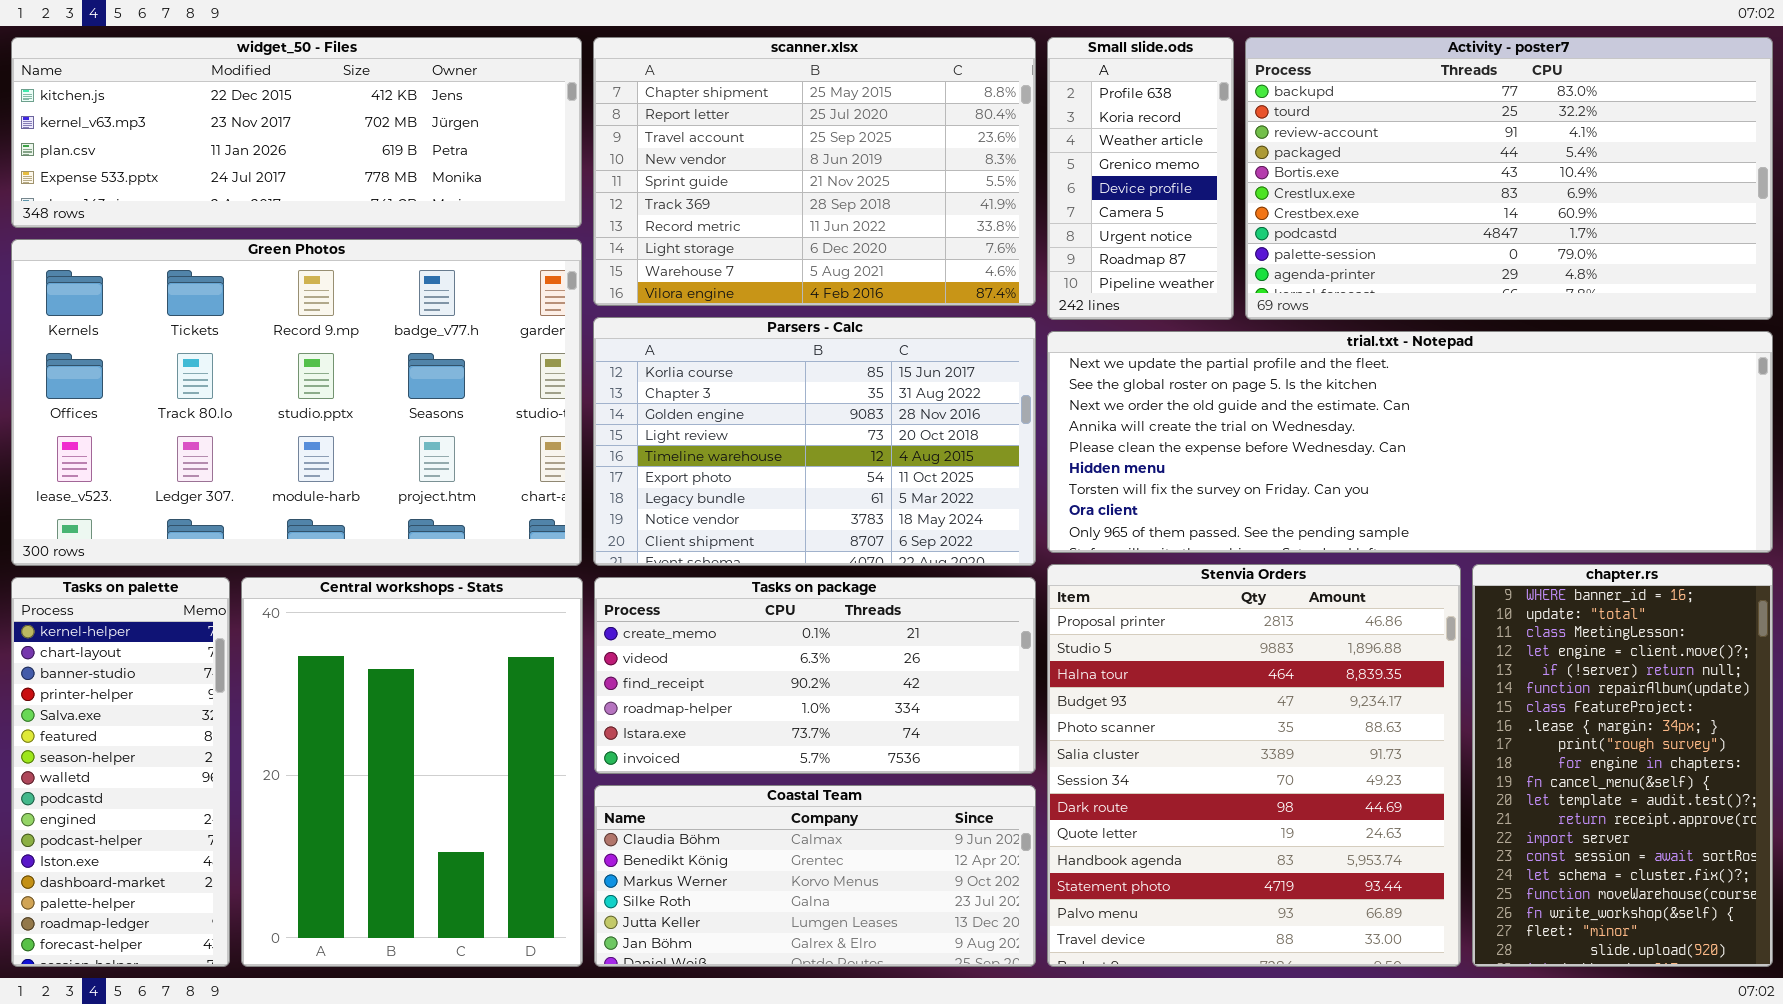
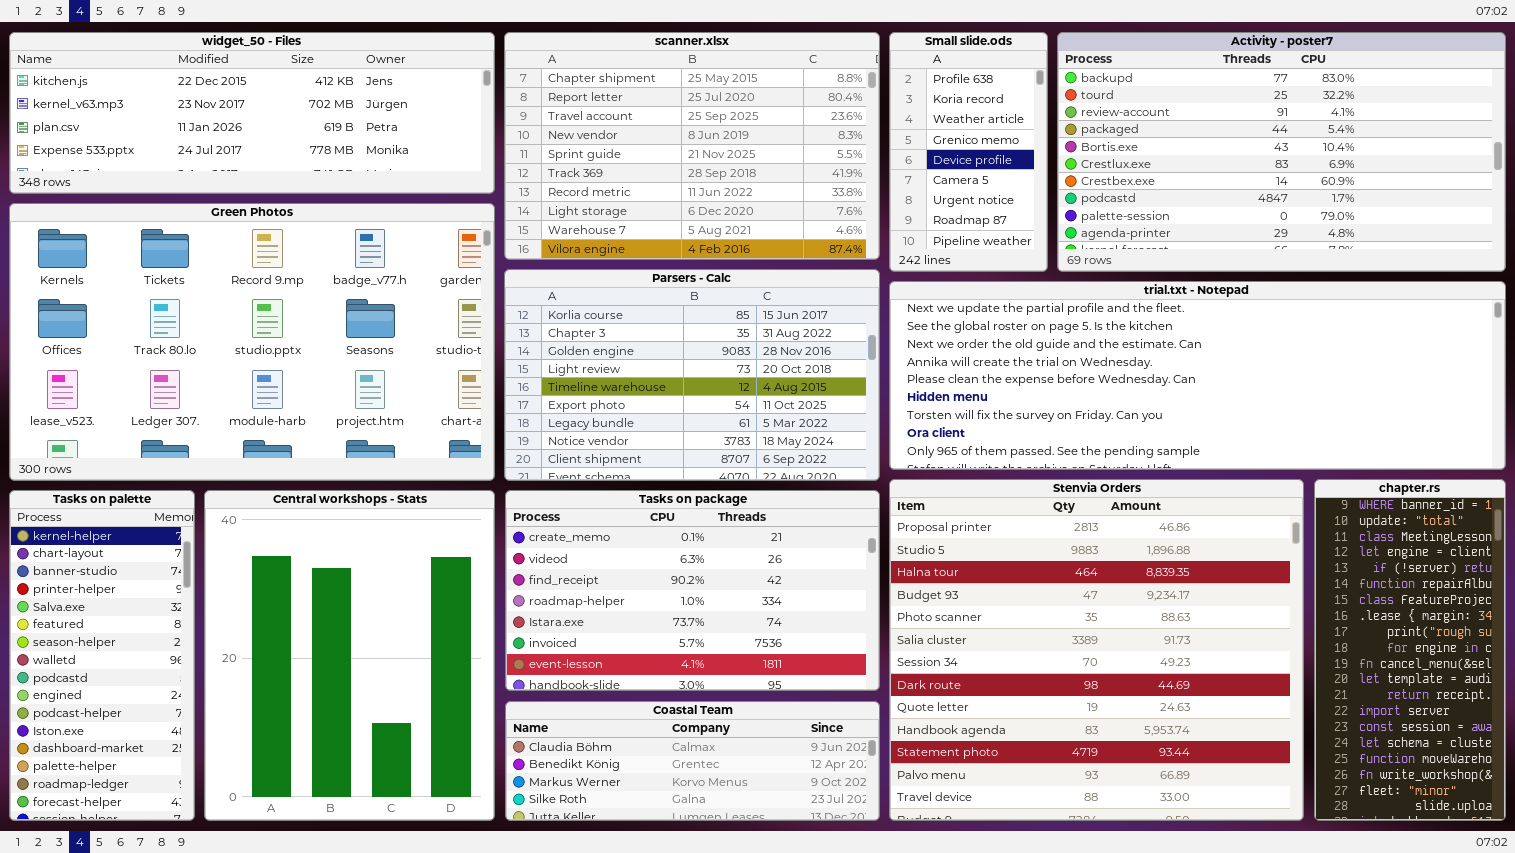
Stenvia Orders: [1047,564,1461,967] -> [889,479,1304,821], resized
chapter.rs: [1472,564,1773,967] -> [1314,479,1506,821], resized
Tasks on package: [594,577,1036,774] -> [505,490,880,691], resized
Coastal Team: [594,785,1036,967] -> [505,701,880,821], resized

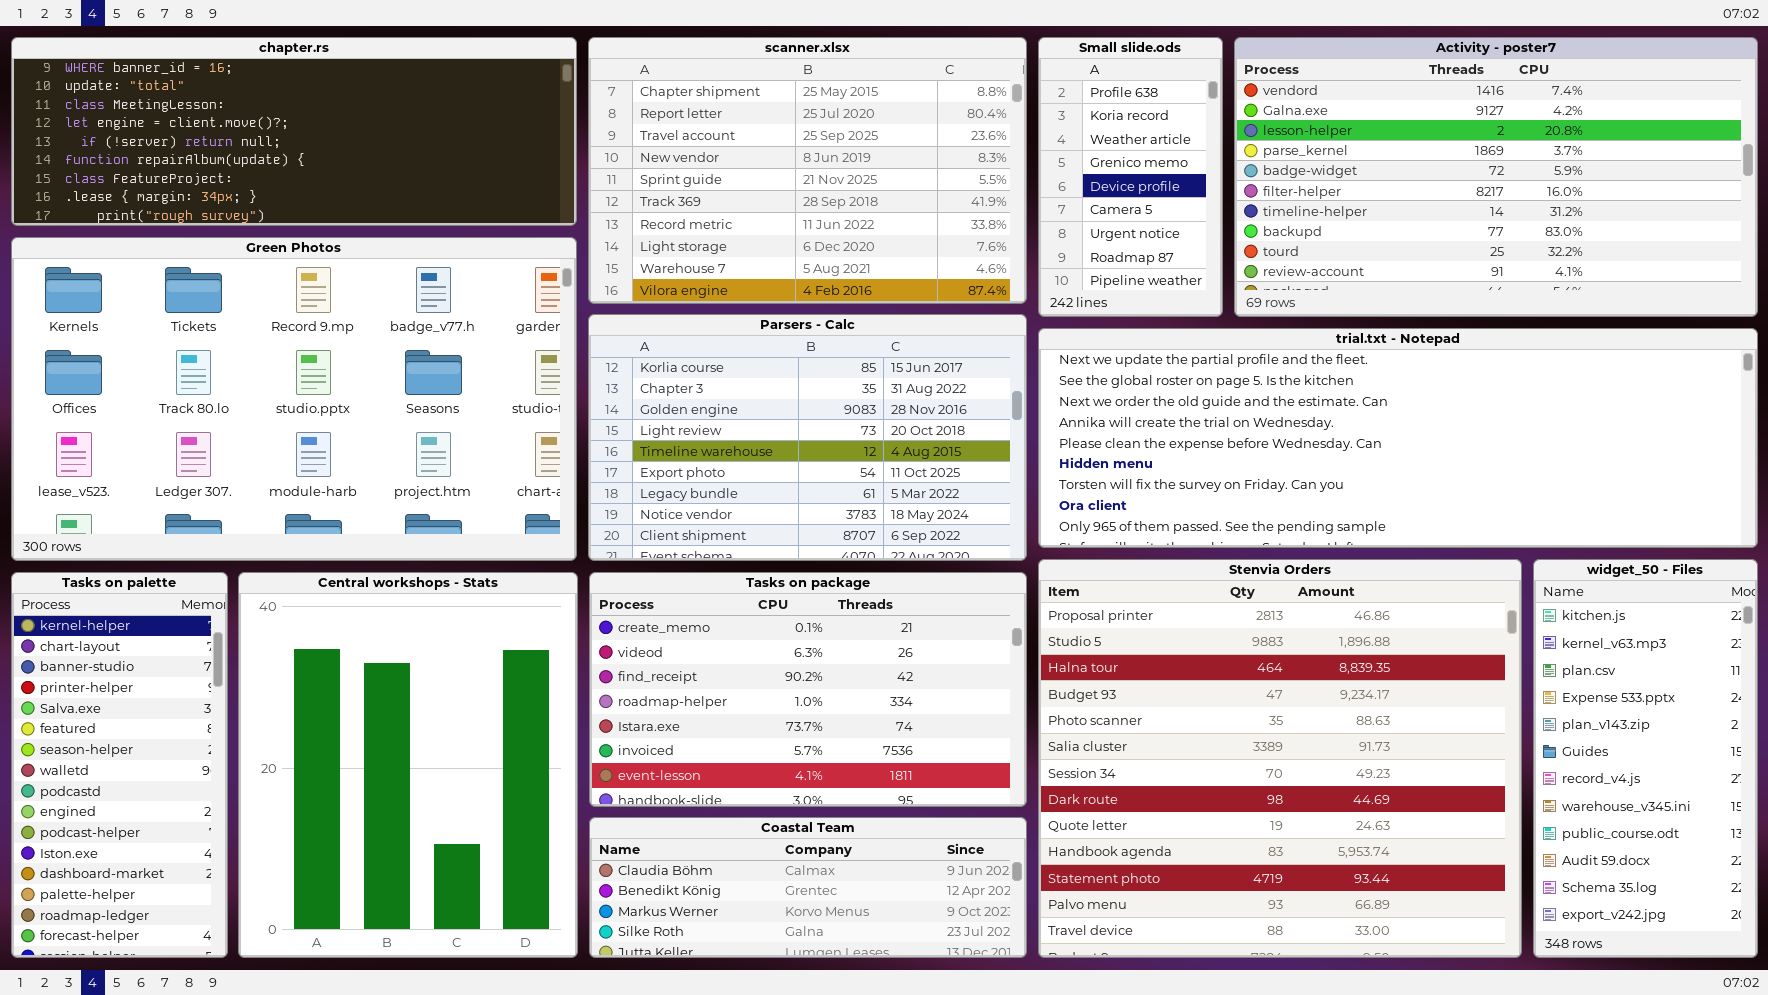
widget_50 - Files: [9,32,495,194] -> [1533,559,1758,958], moved, resized
Activity - poster7: [1057,32,1506,272] -> [1234,37,1758,317], scrolled up 7 rows
chapter.rs: [1314,479,1506,821] -> [11,37,577,226], moved, resized

